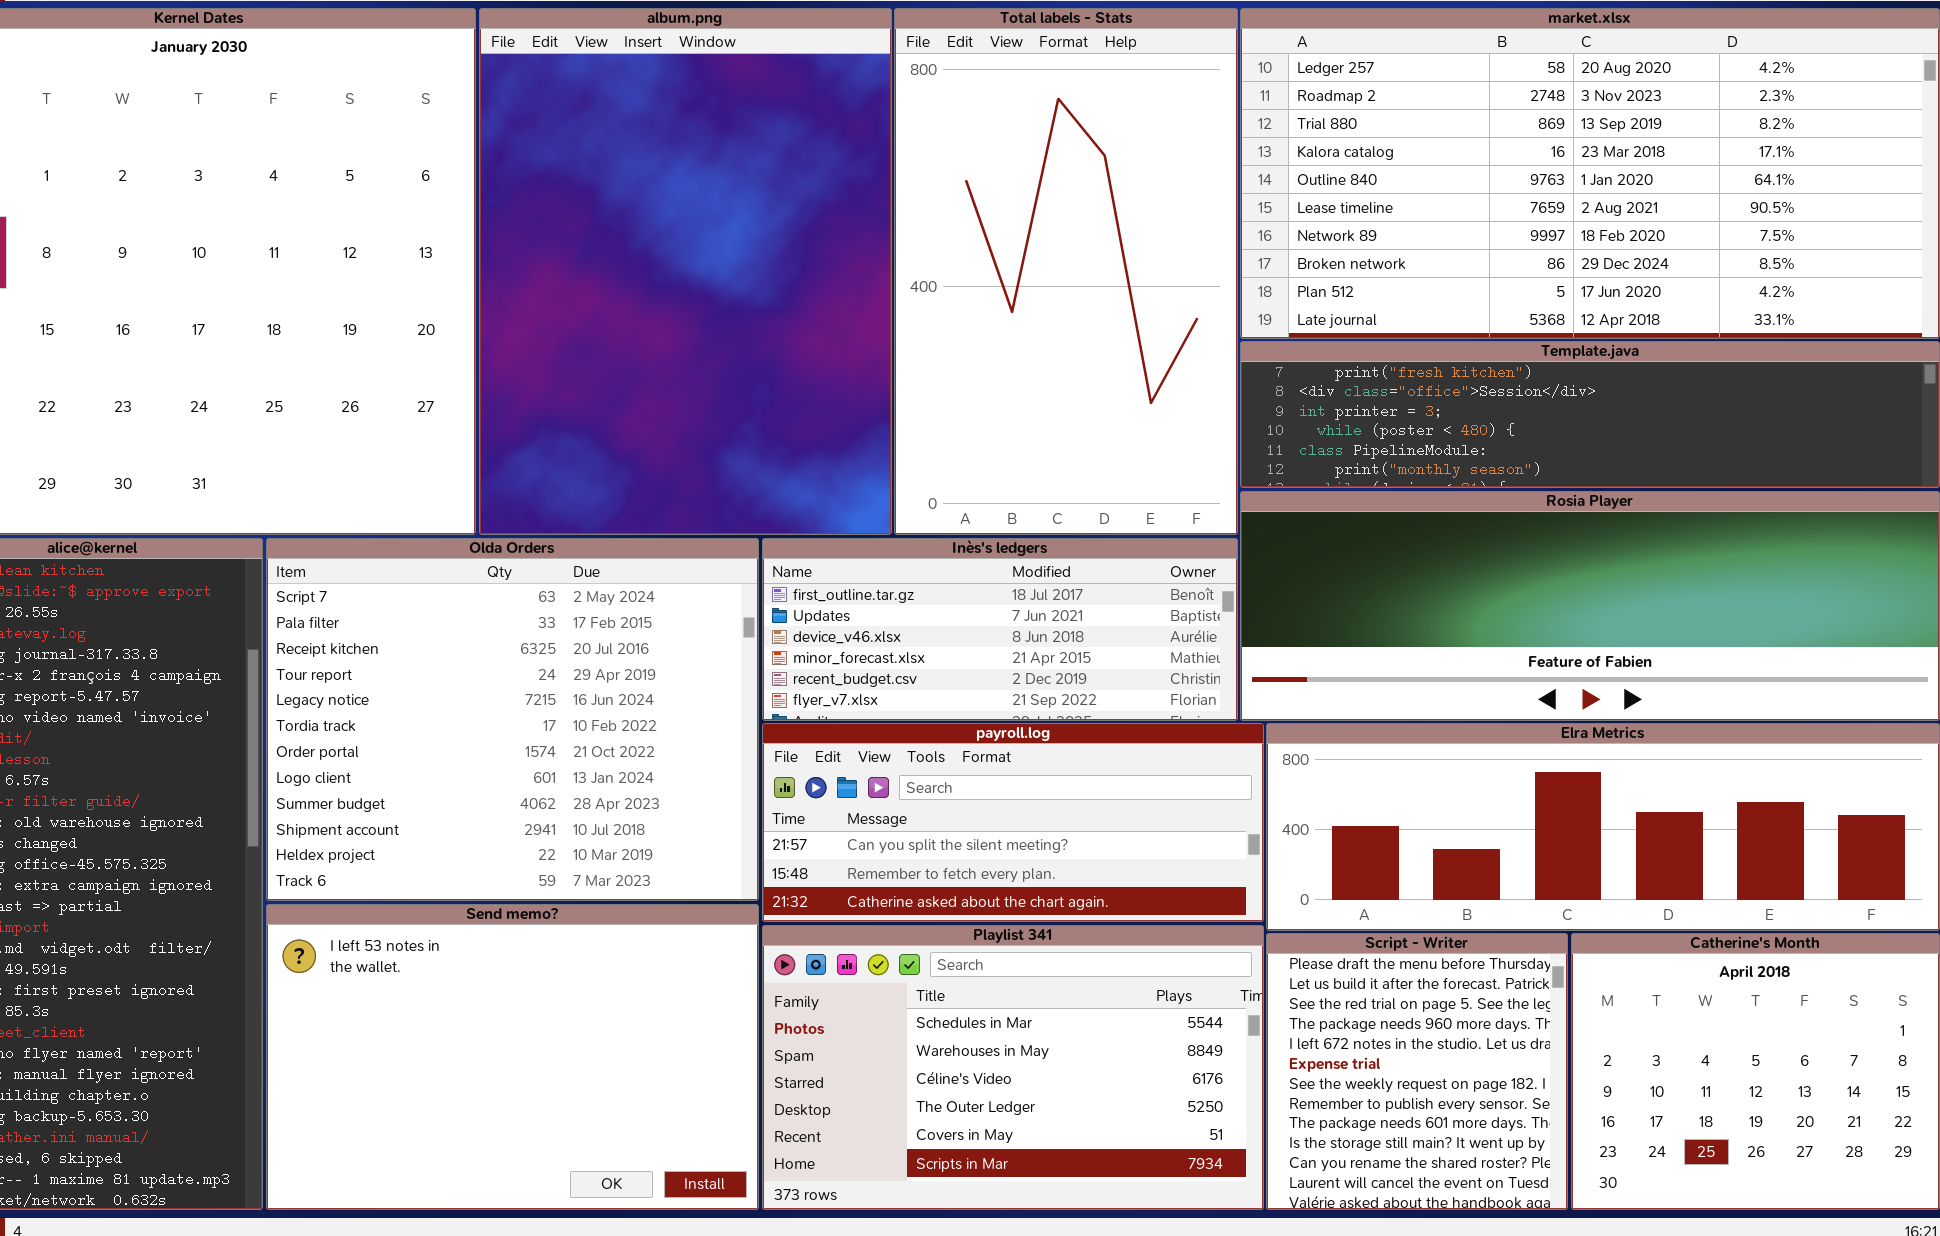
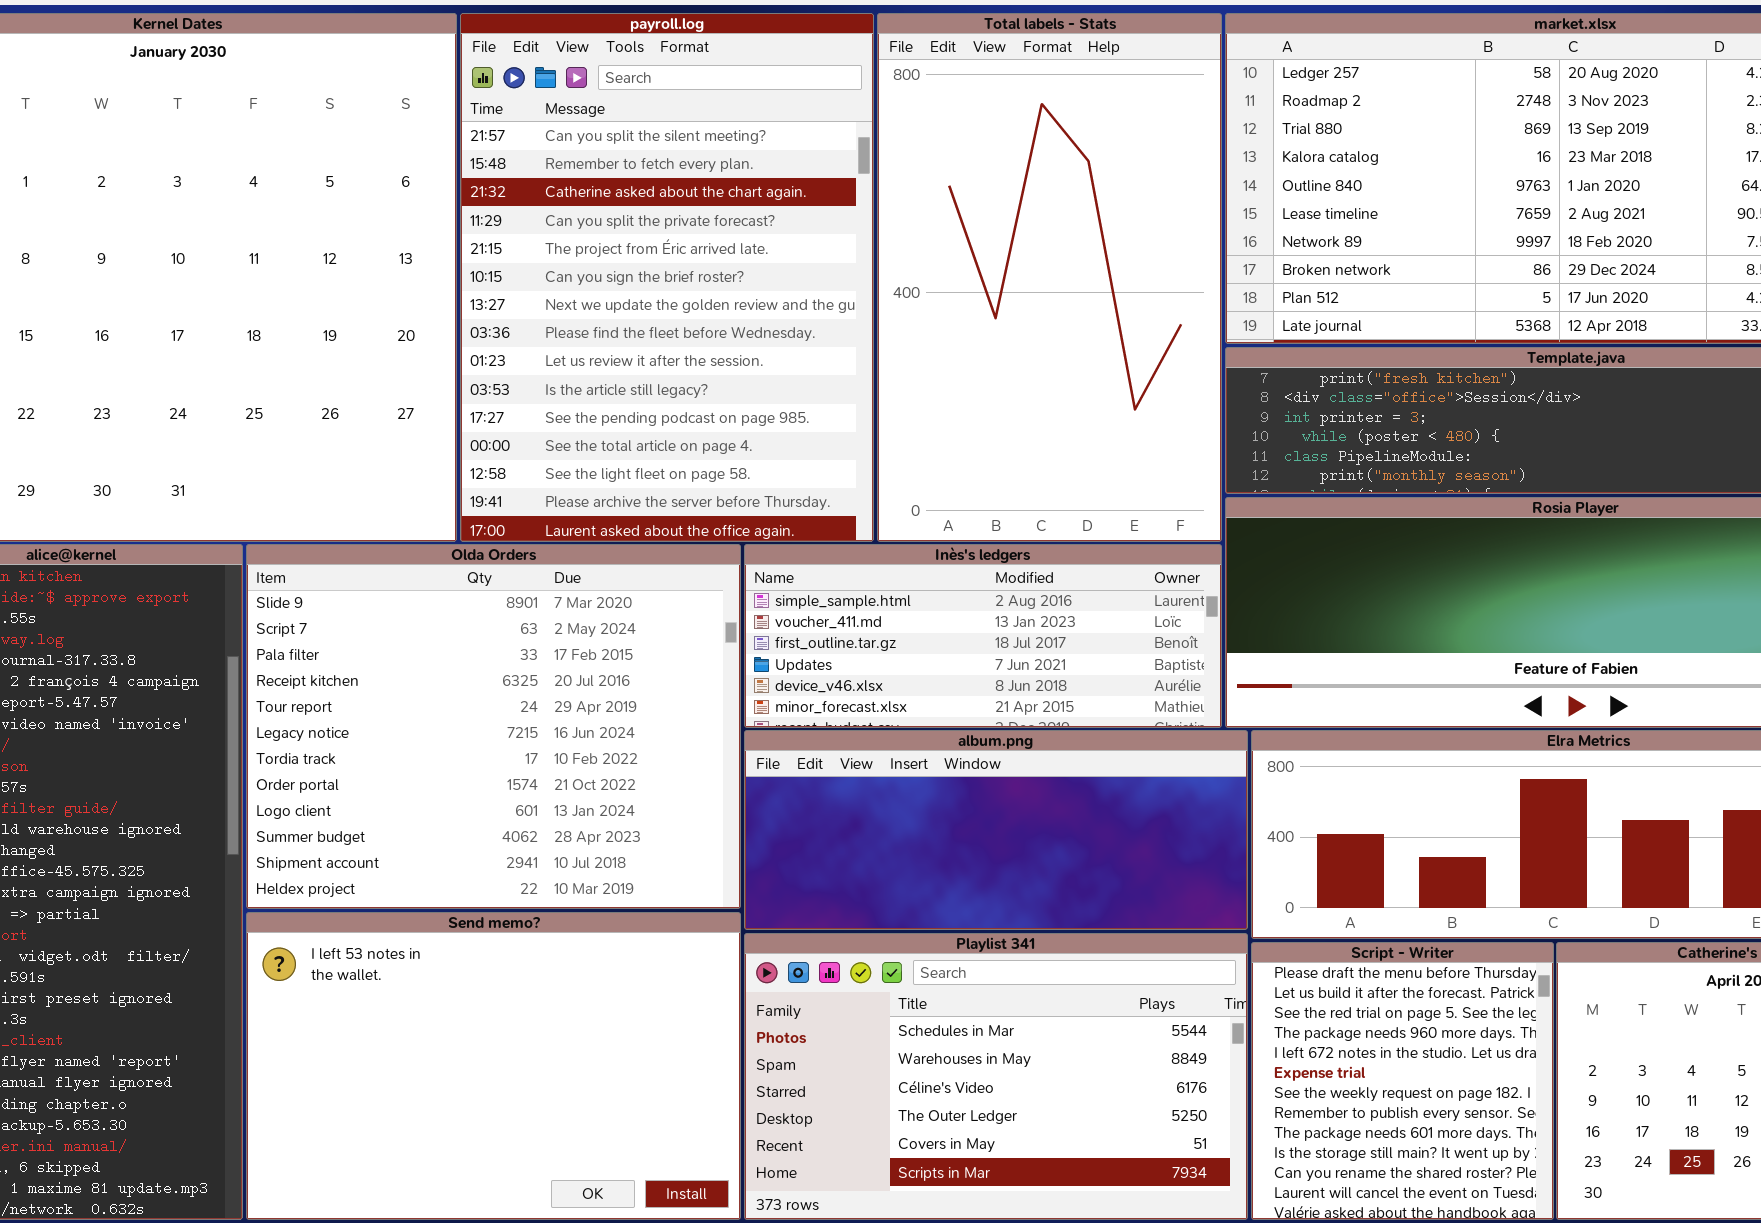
album.png: [479,8,892,535] -> [744,730,1248,930], moved, resized
Olda Orders: [266,538,759,901] -> [246,544,741,909], scrolled up 1 row
Inès's ledgers: [762,538,1238,721] -> [744,544,1222,728], scrolled up 2 rows
payroll.log: [762,723,1264,922] -> [460,13,874,542], moved, resized

